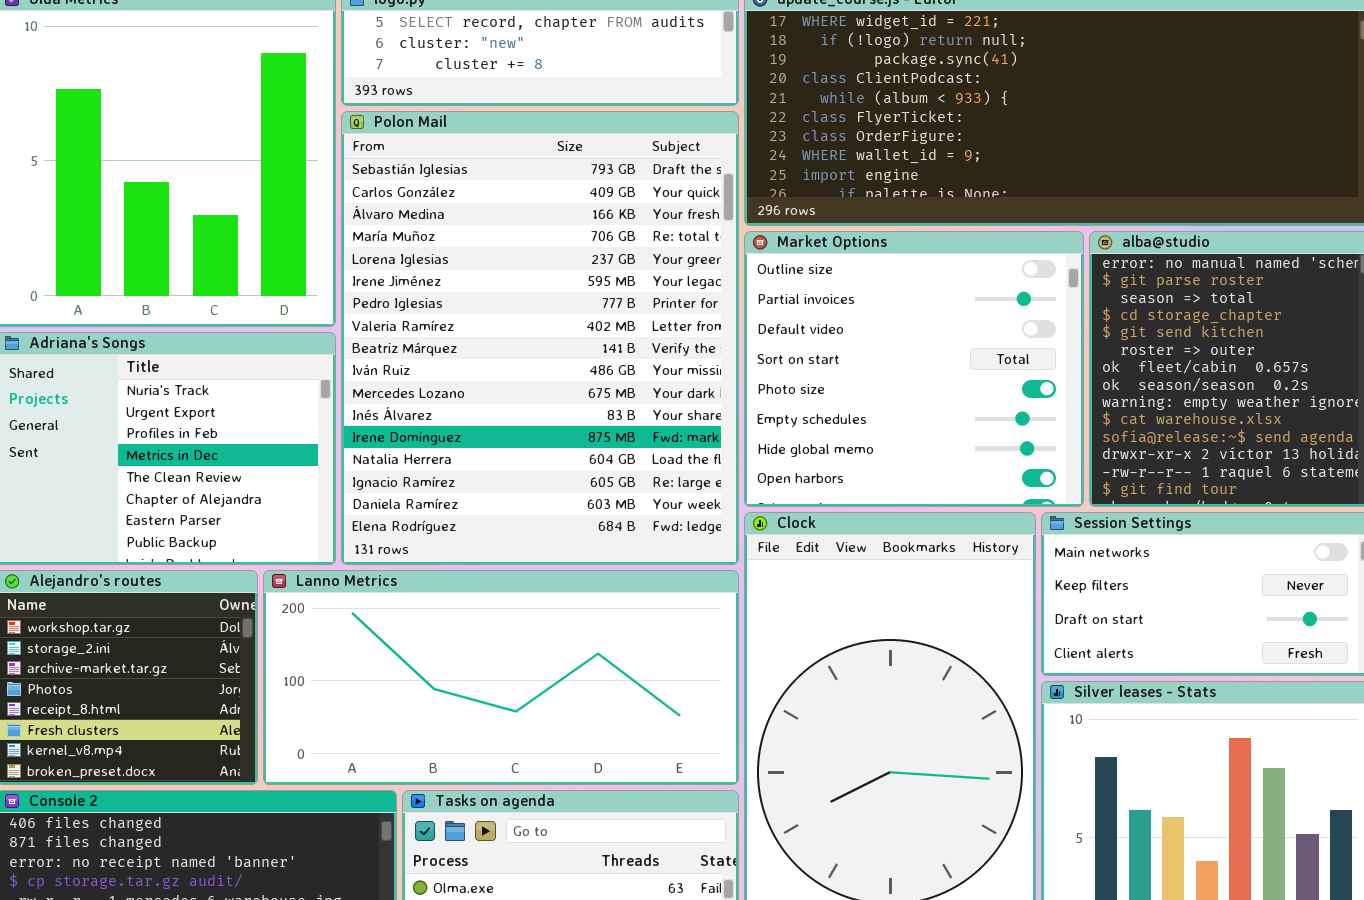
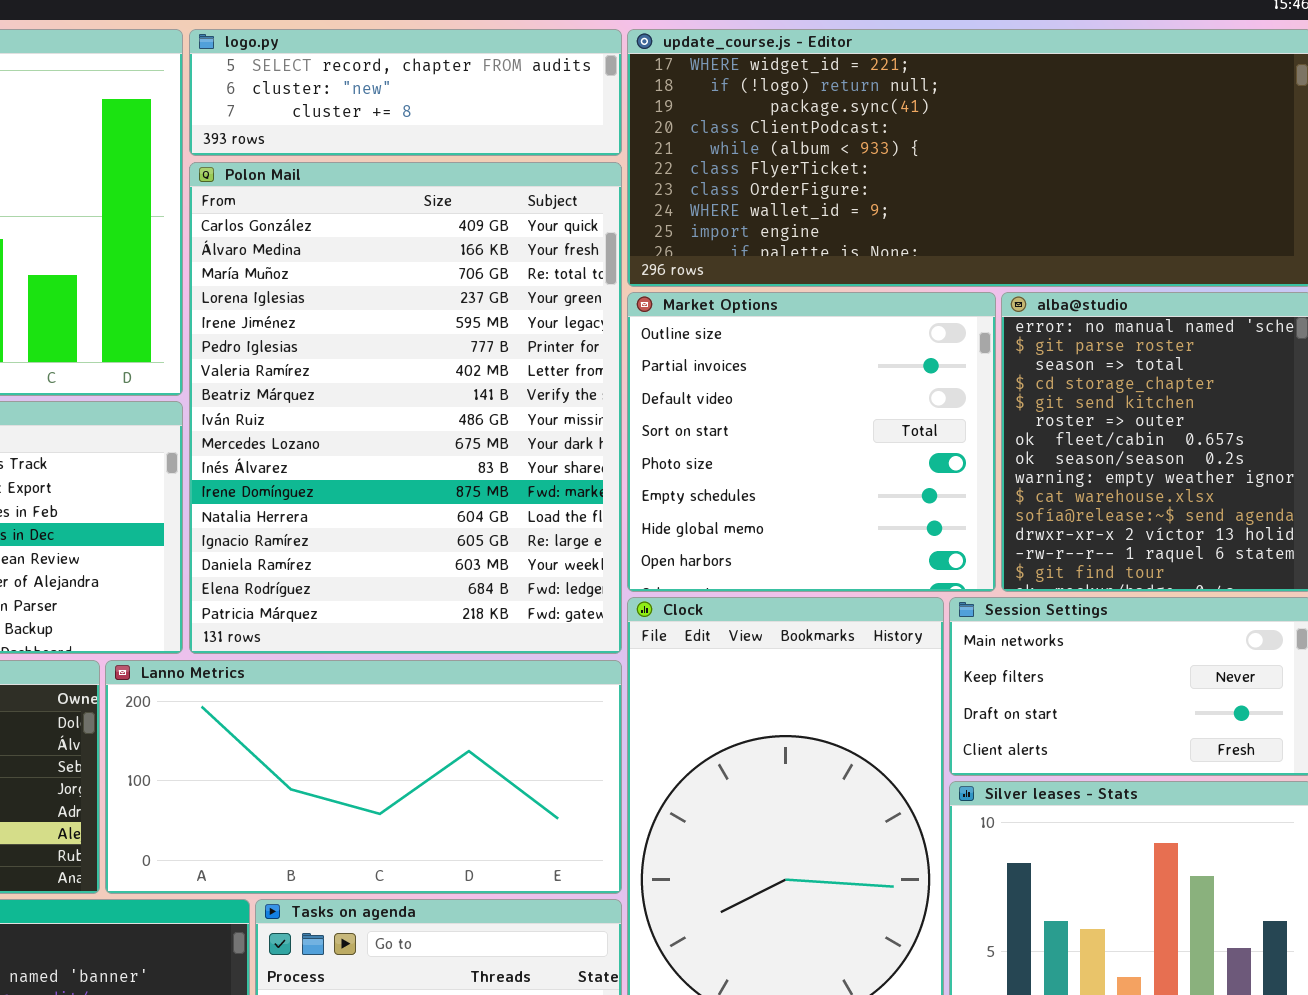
Polon Mail: [341,111,739,565] -> [189,162,622,654], scrolled down 1 row

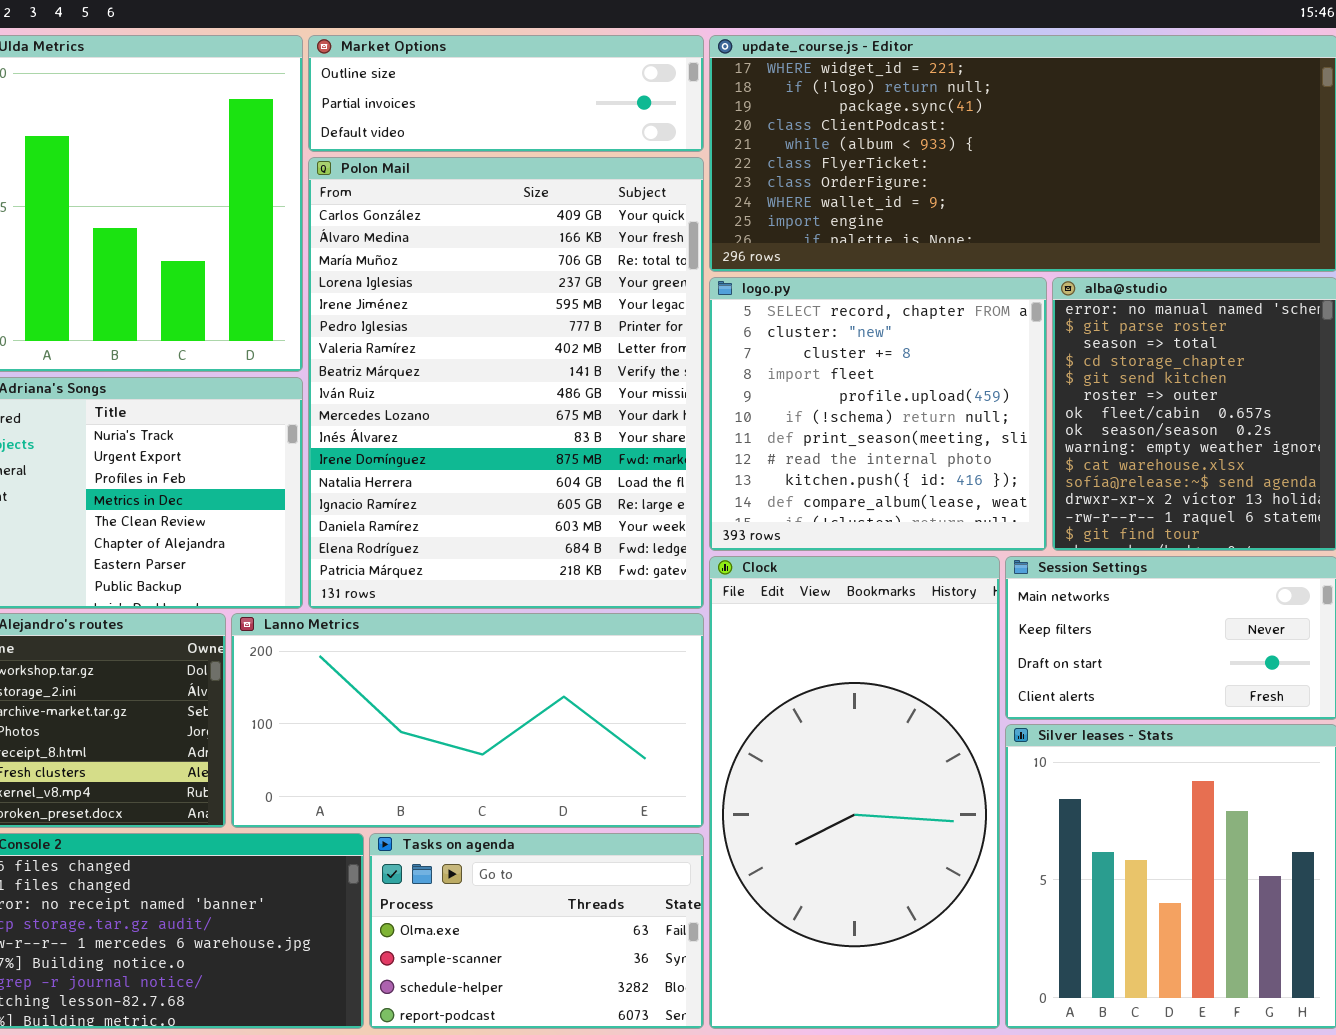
logo.py: [189,29,622,156] -> [709,277,1047,551], moved, resized
Market Options: [627,292,996,592] -> [308,35,704,152], moved, resized

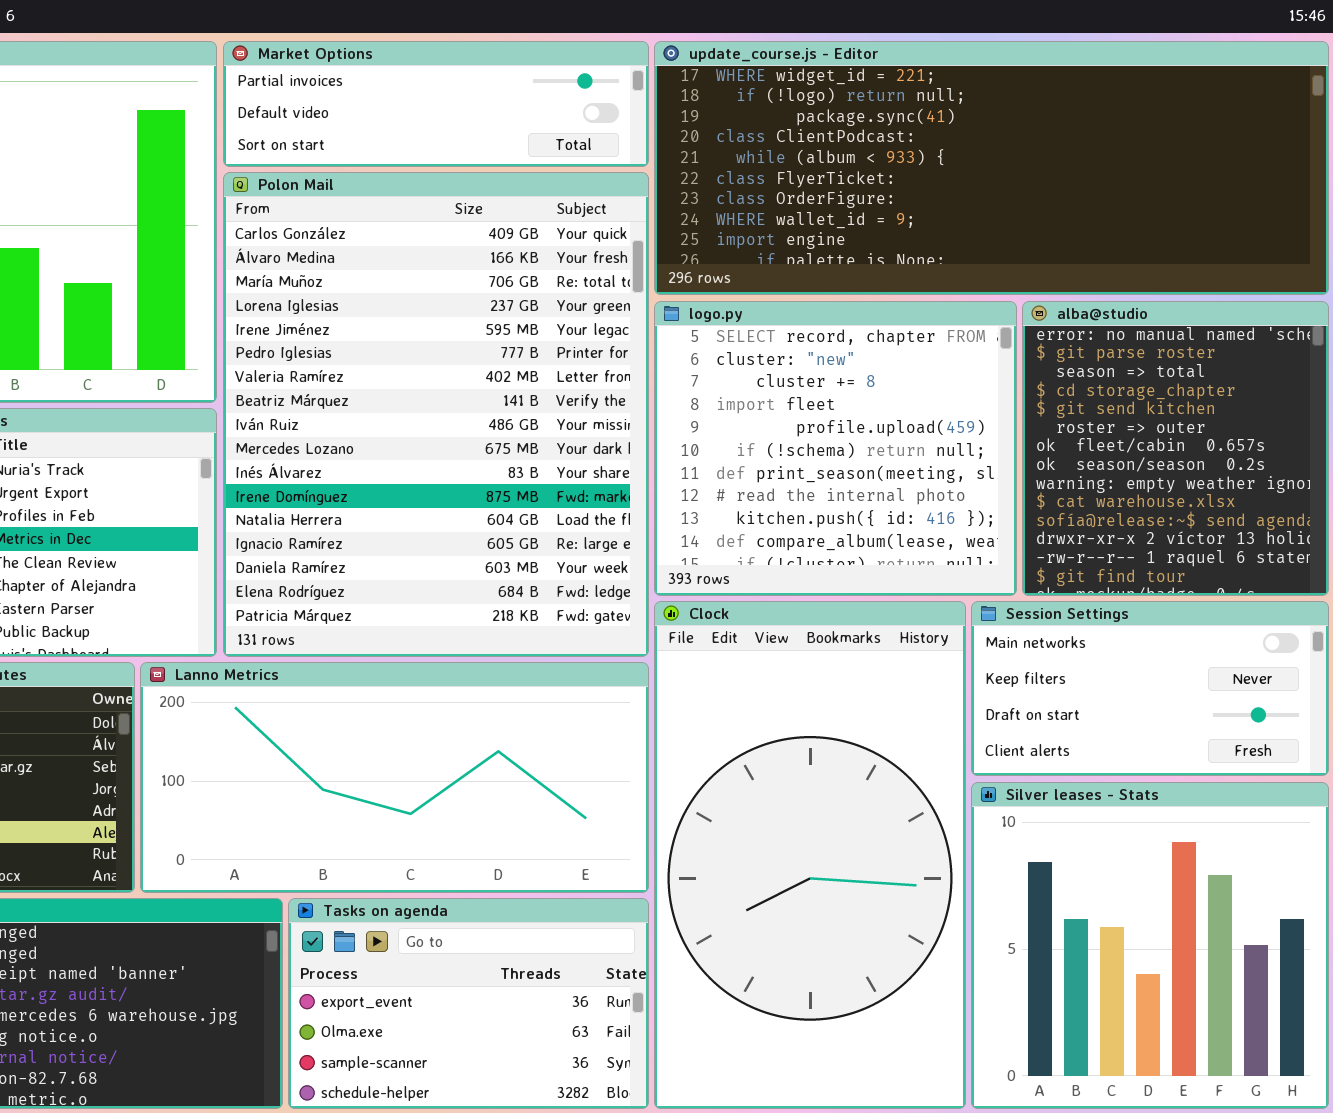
Market Options: [308,35,704,152] -> [223,41,649,167], scrolled down 1 row
Tasks on agenda: [369,833,704,1029] -> [288,898,649,1109], scrolled up 1 row

